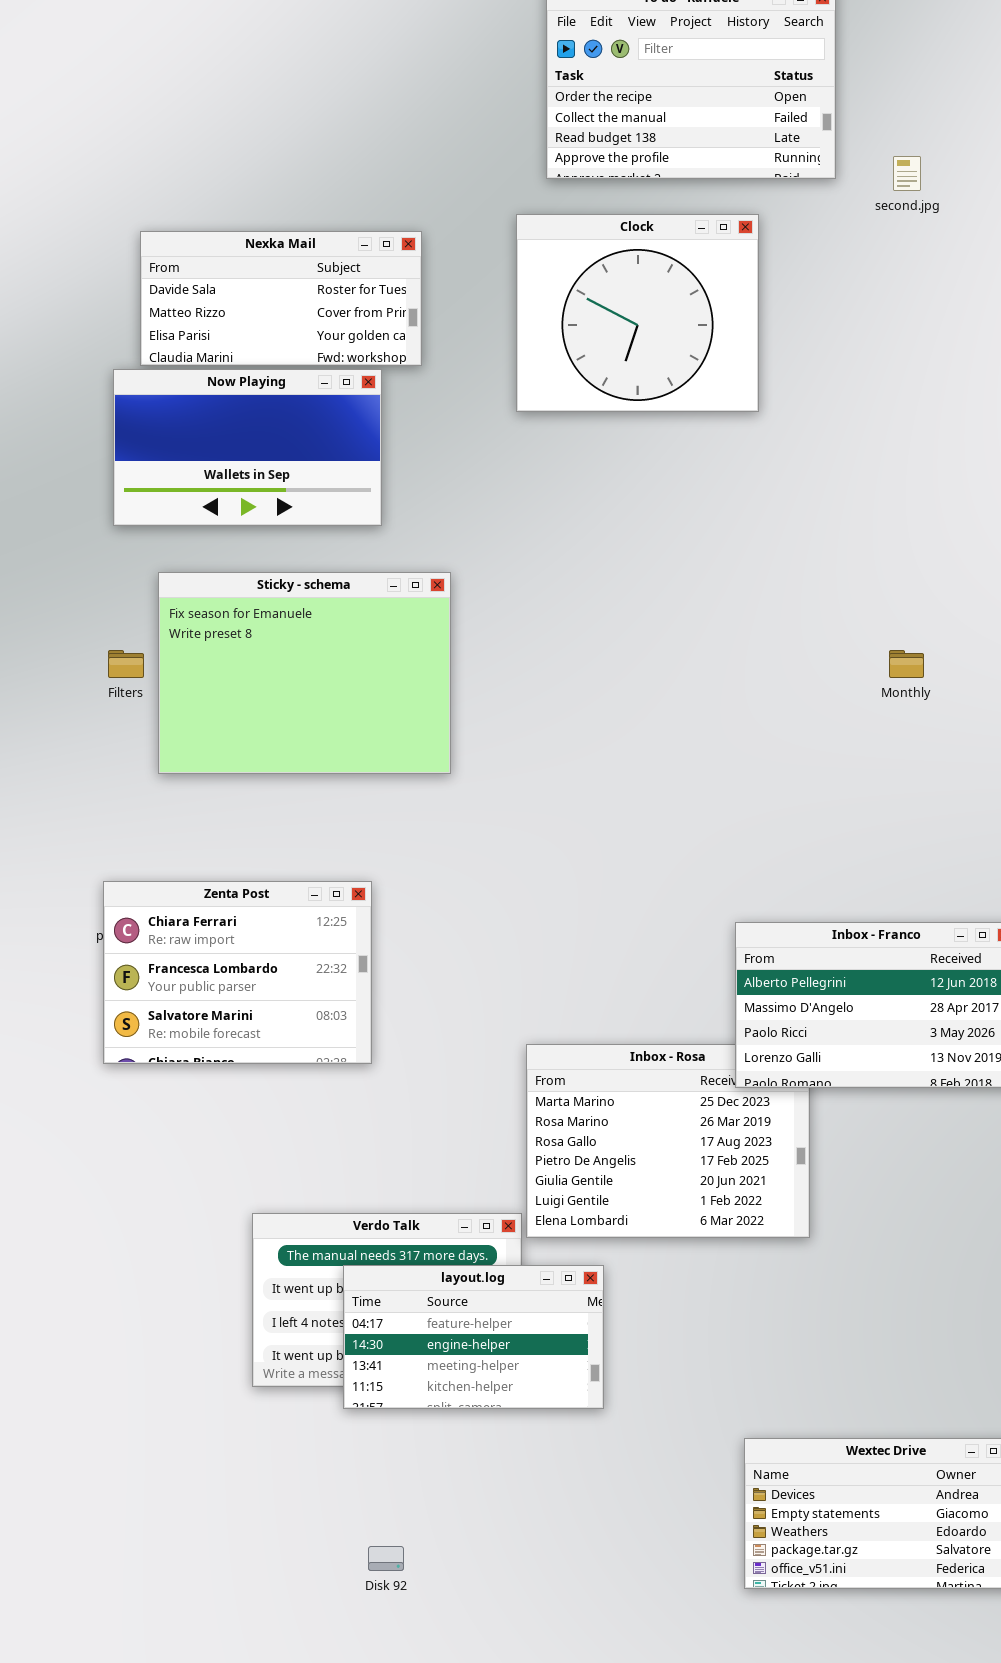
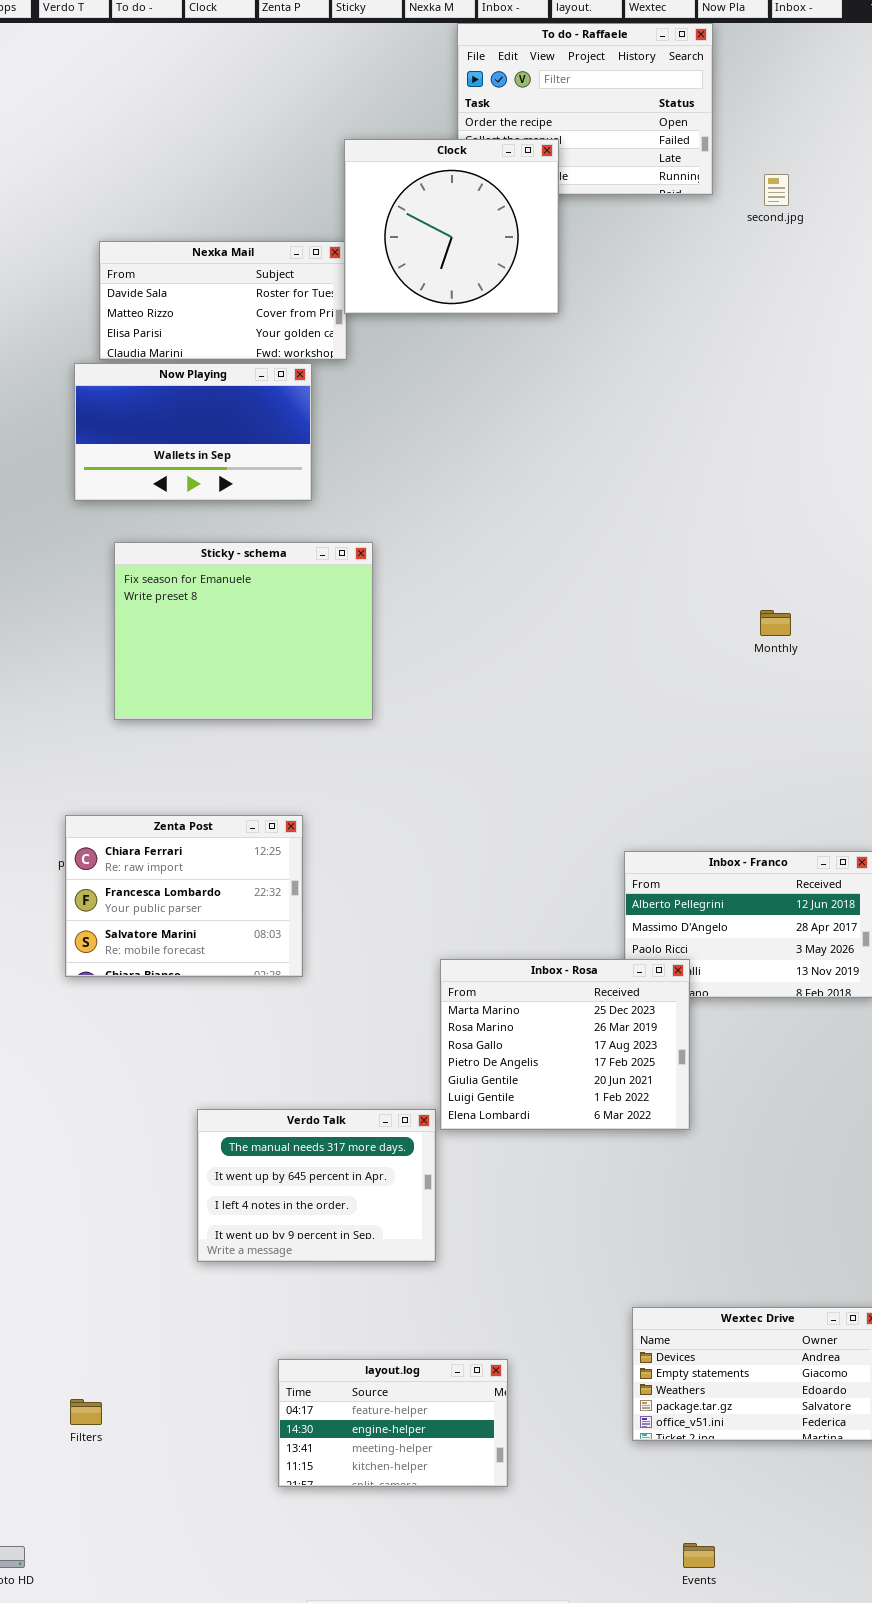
Clock: [516,214,759,412] -> [344,139,559,314], moved
Filters: [108,650,144,678] -> [70,1399,102,1425], moved
Inbox - Rosa: [526,1044,810,1238] -> [440,959,690,1130], raised
layout.log: [343,1265,604,1409] -> [278,1359,508,1487], moved

